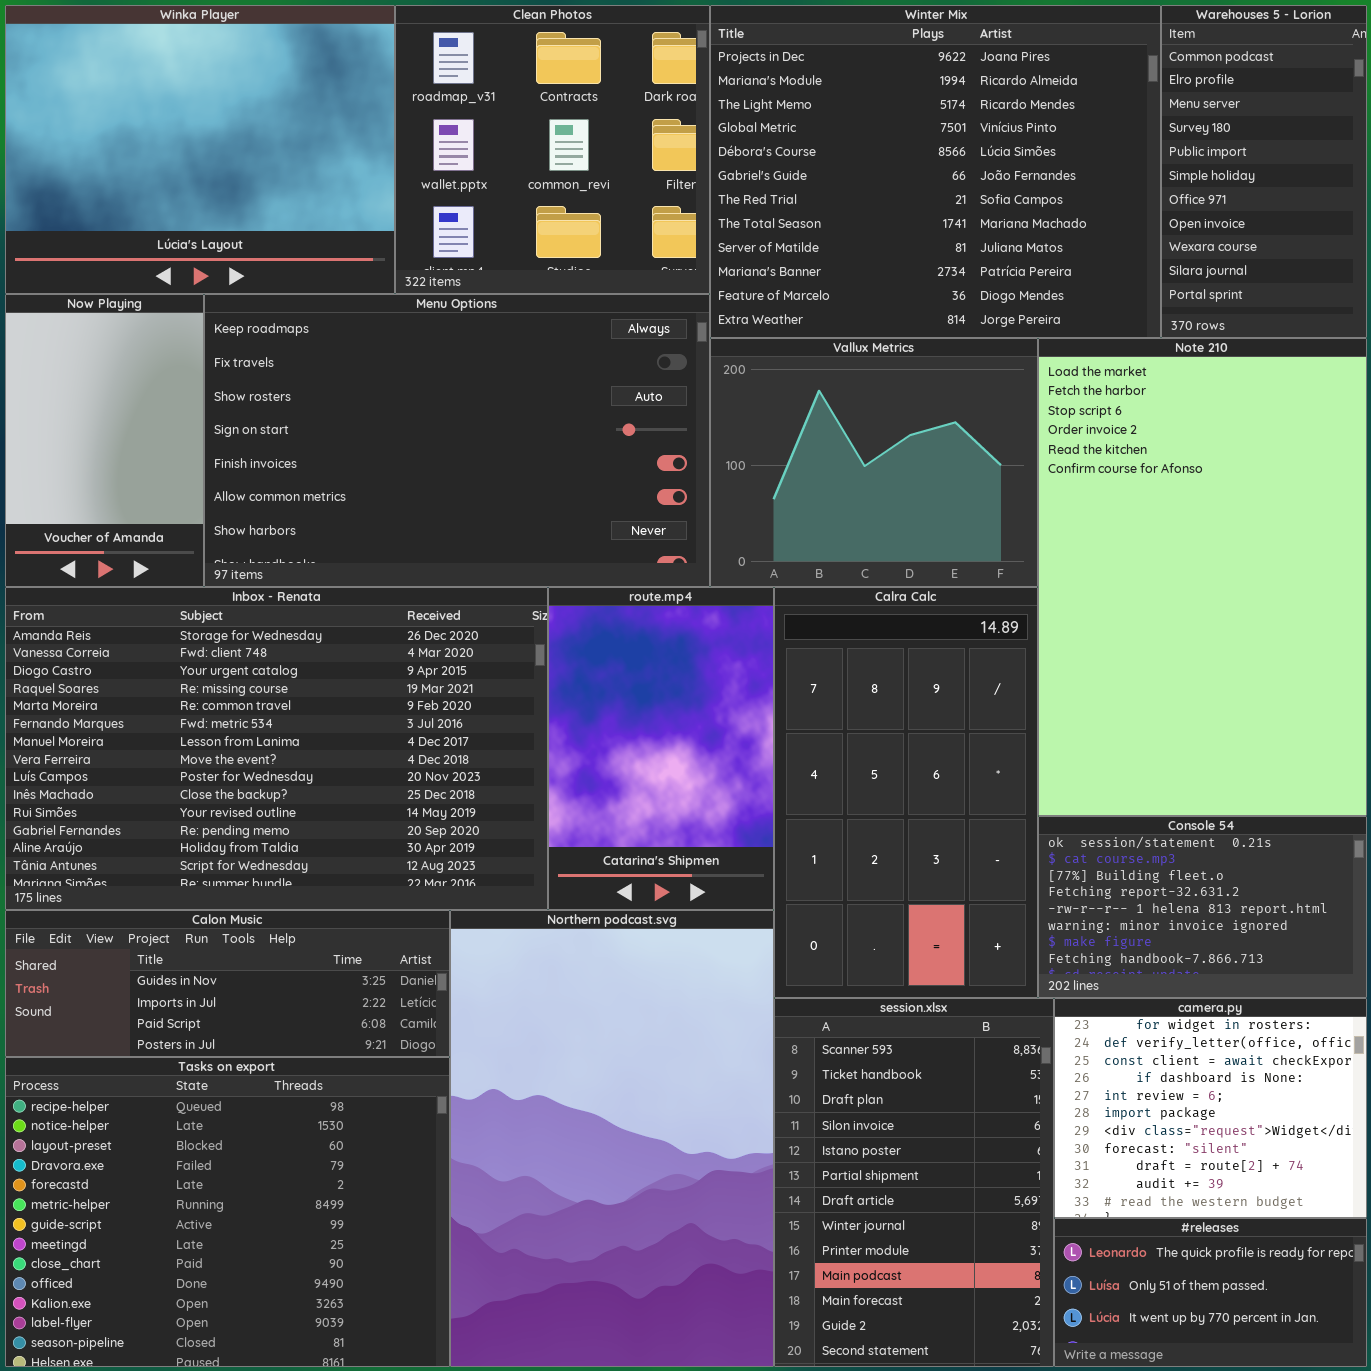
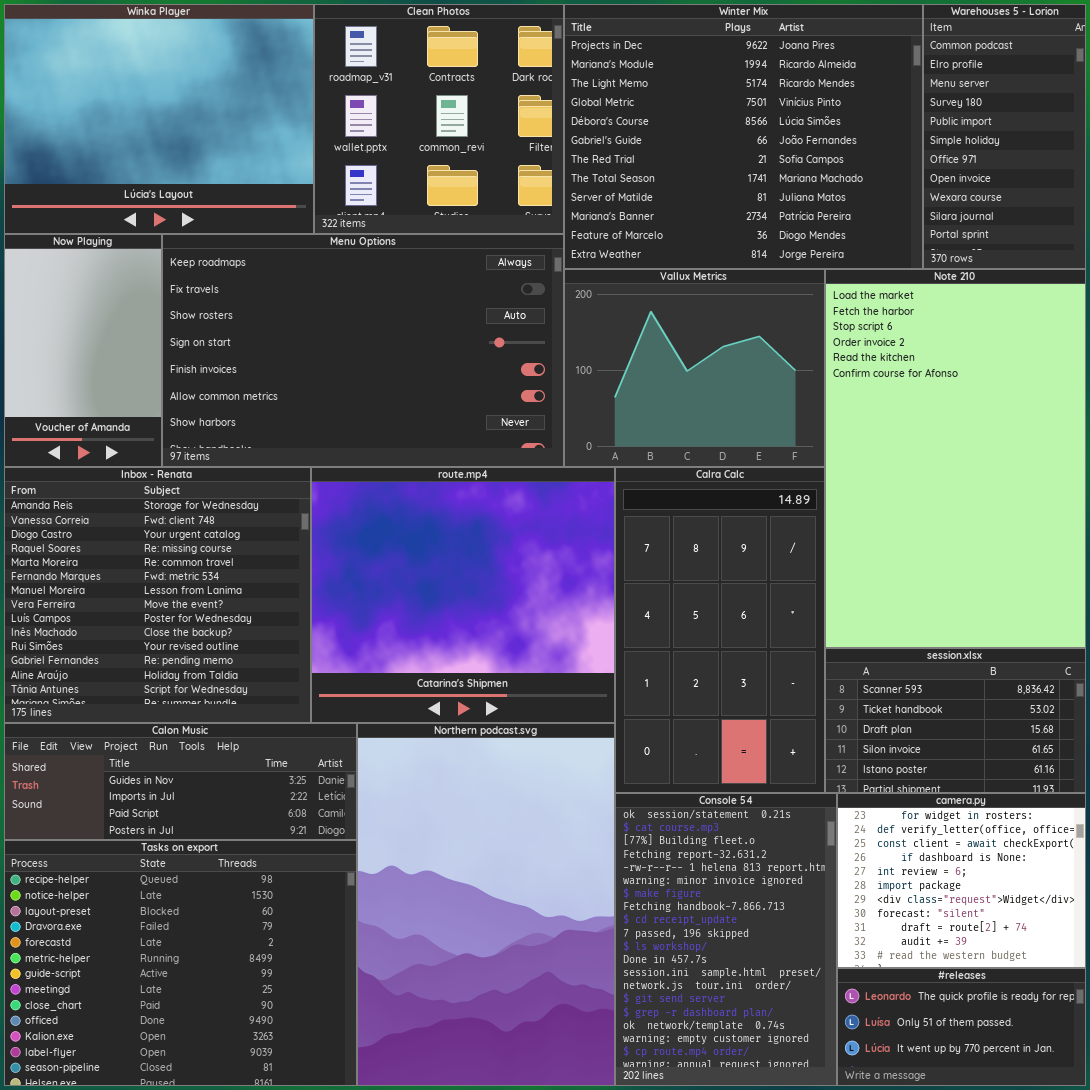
Inbox - Renata: [5,587,548,910] -> [4,467,311,723], resized
route.mp4: [548,587,774,910] -> [311,467,615,723], resized
Console 54: [1038,816,1367,998] -> [615,793,837,1086], moved, resized
session.xlsx: [774,998,1054,1367] -> [825,648,1086,793], moved, resized

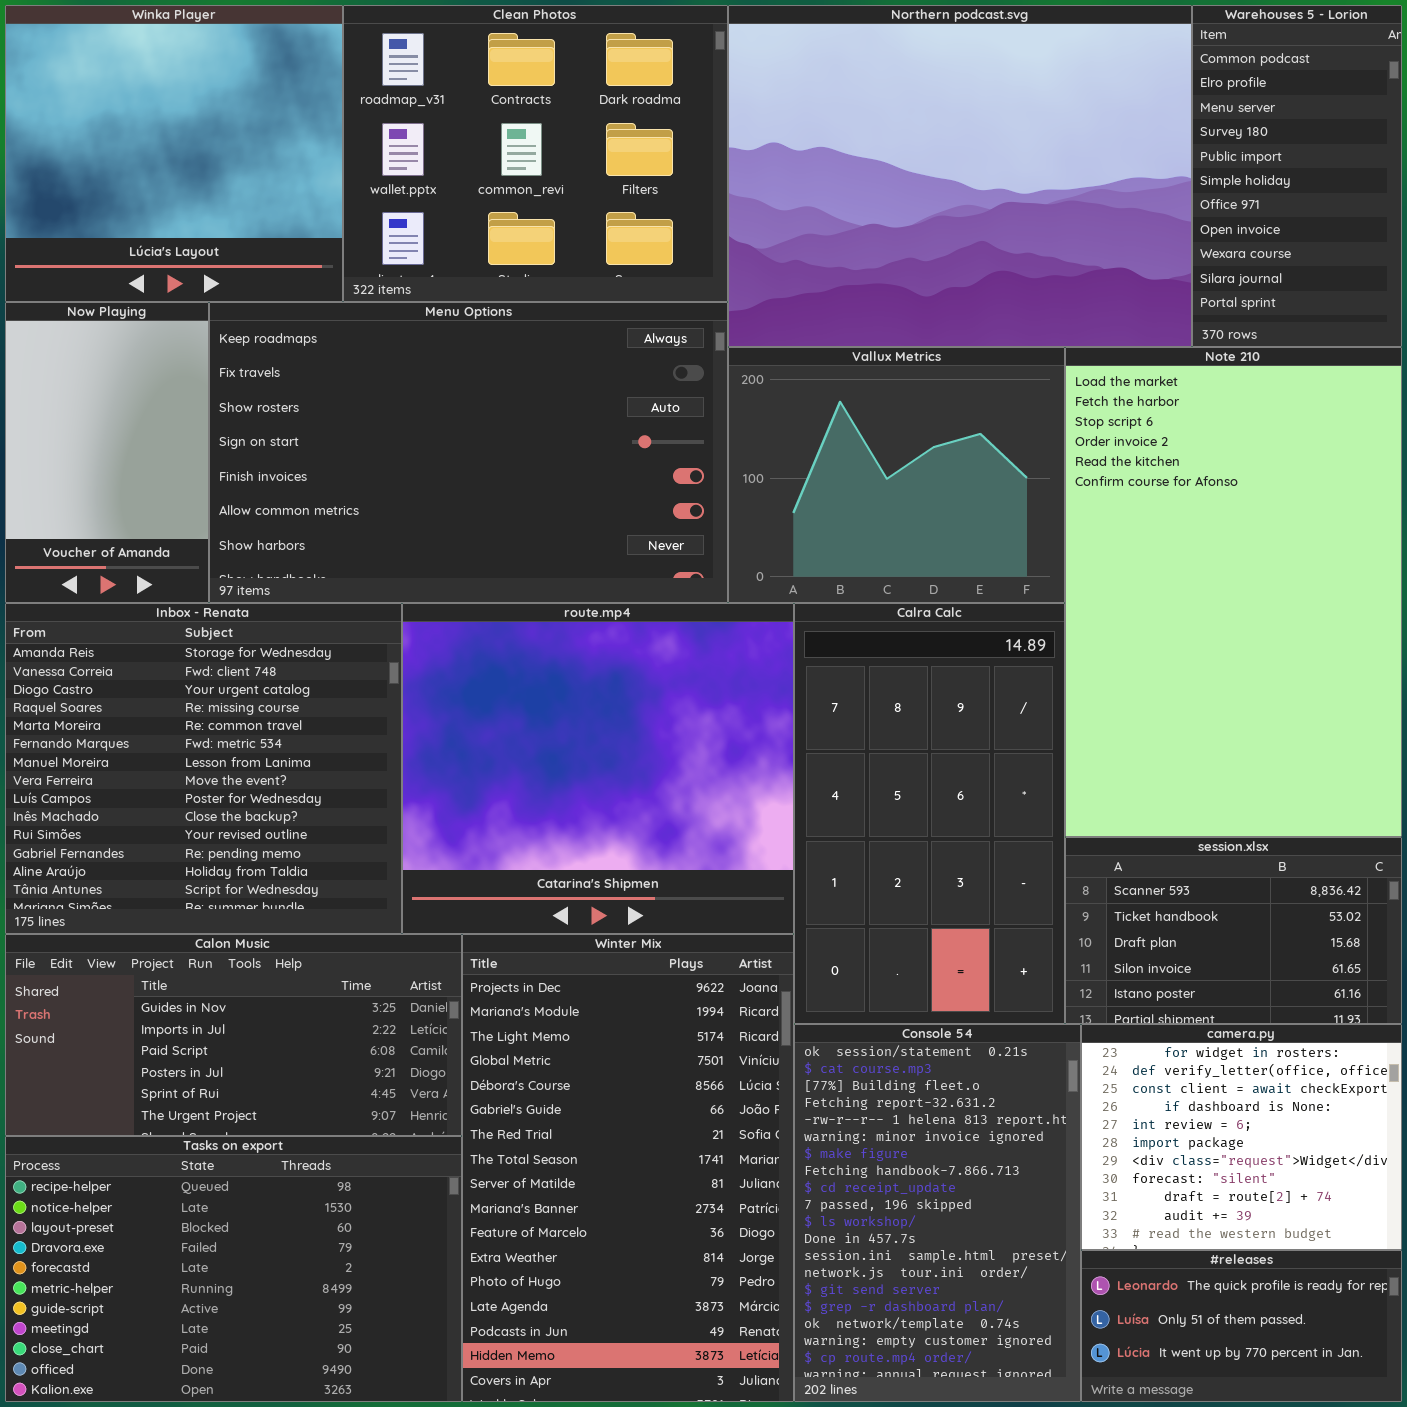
Winka Player: [4,4,314,234] -> [5,5,343,302], resized
Clean Photos: [314,4,564,234] -> [343,5,728,302], resized
Winter Mix: [564,4,923,269] -> [462,934,794,1402], moved, resized
Calon Music: [4,723,357,840] -> [5,934,462,1136], resized
Northern podcast.svg: [357,723,615,1086] -> [728,5,1192,347], moved, resized
Tasks on export: [4,840,357,1086] -> [5,1136,462,1402], resized

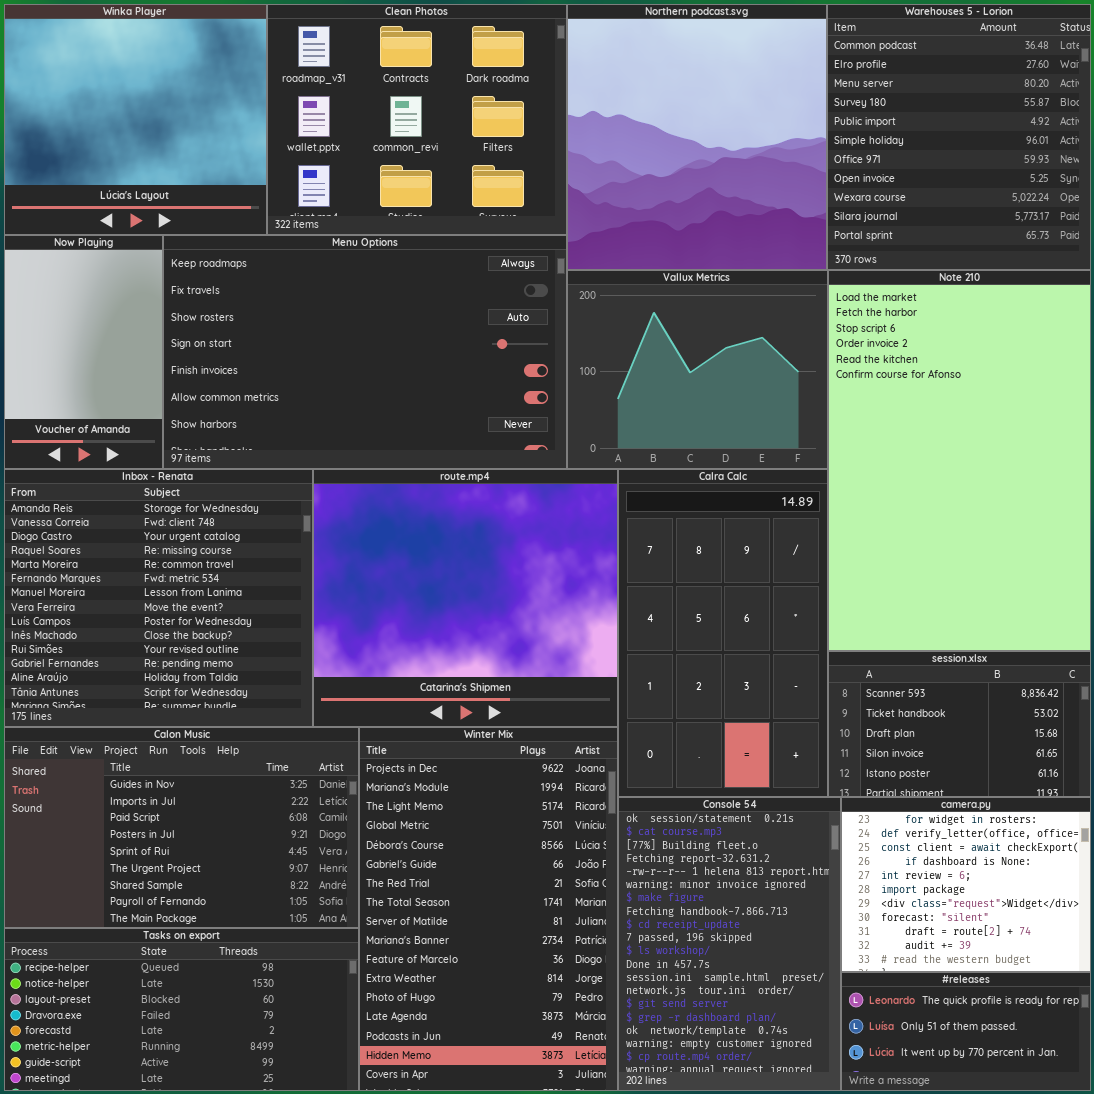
Northern podcast.svg: [728,5,1192,347] -> [567,4,827,270], resized
Warehouses 5 - Lorion: [1192,5,1402,347] -> [827,4,1091,270], resized
Calon Music: [5,934,462,1136] -> [4,727,359,928], resized
Tasks on export: [5,1136,462,1402] -> [4,928,359,1091], resized

